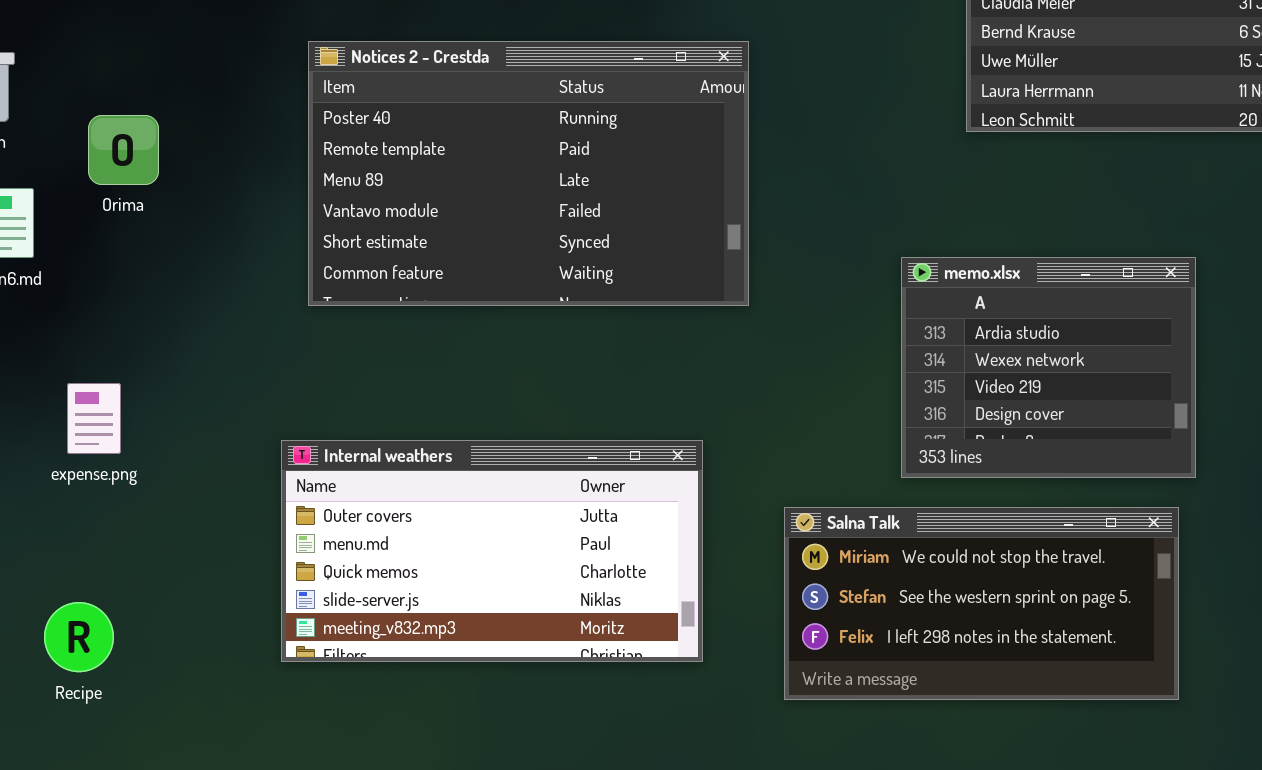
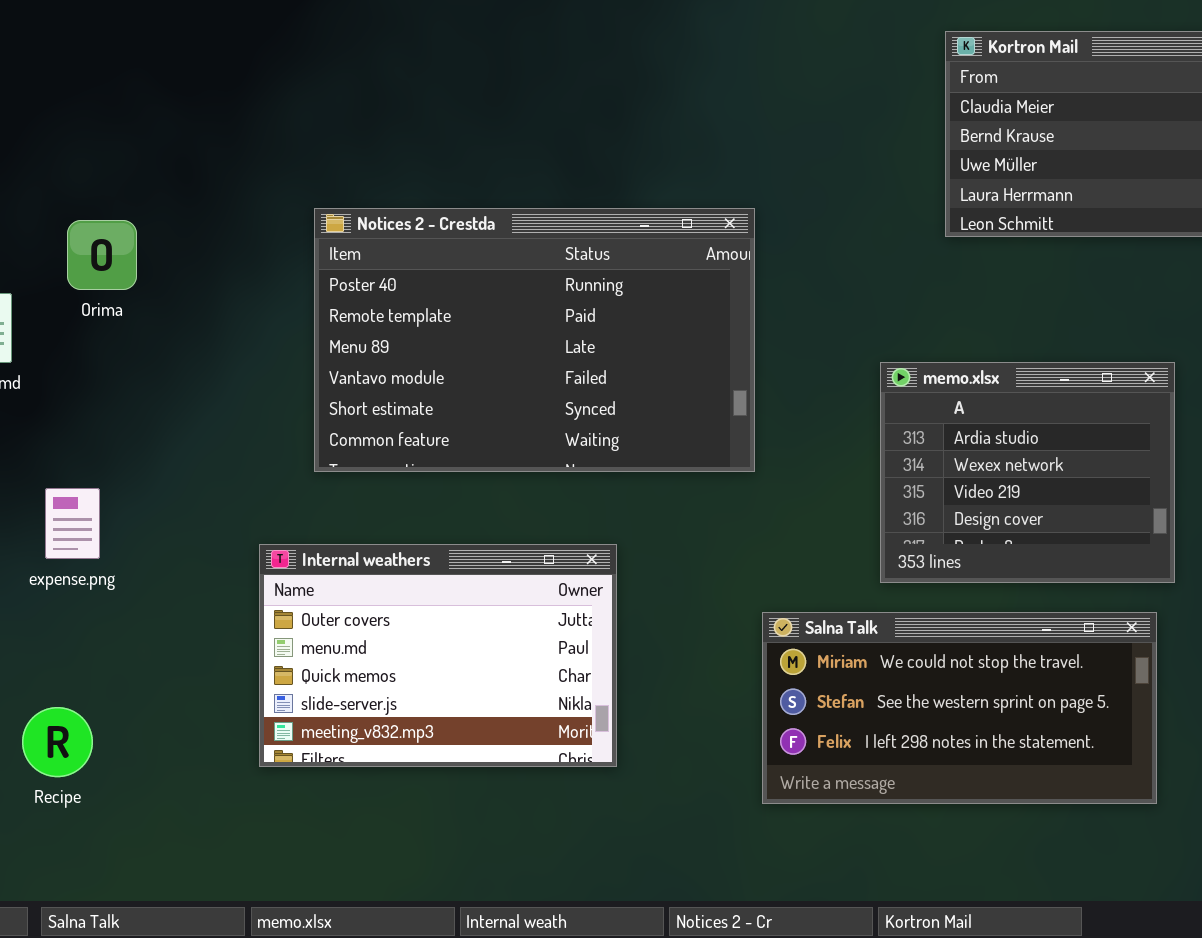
Notices 2 - Crestda: [308,41,749,306] -> [314,208,755,472], moved
Internal weathers: [281,440,703,662] -> [259,544,617,767], resized

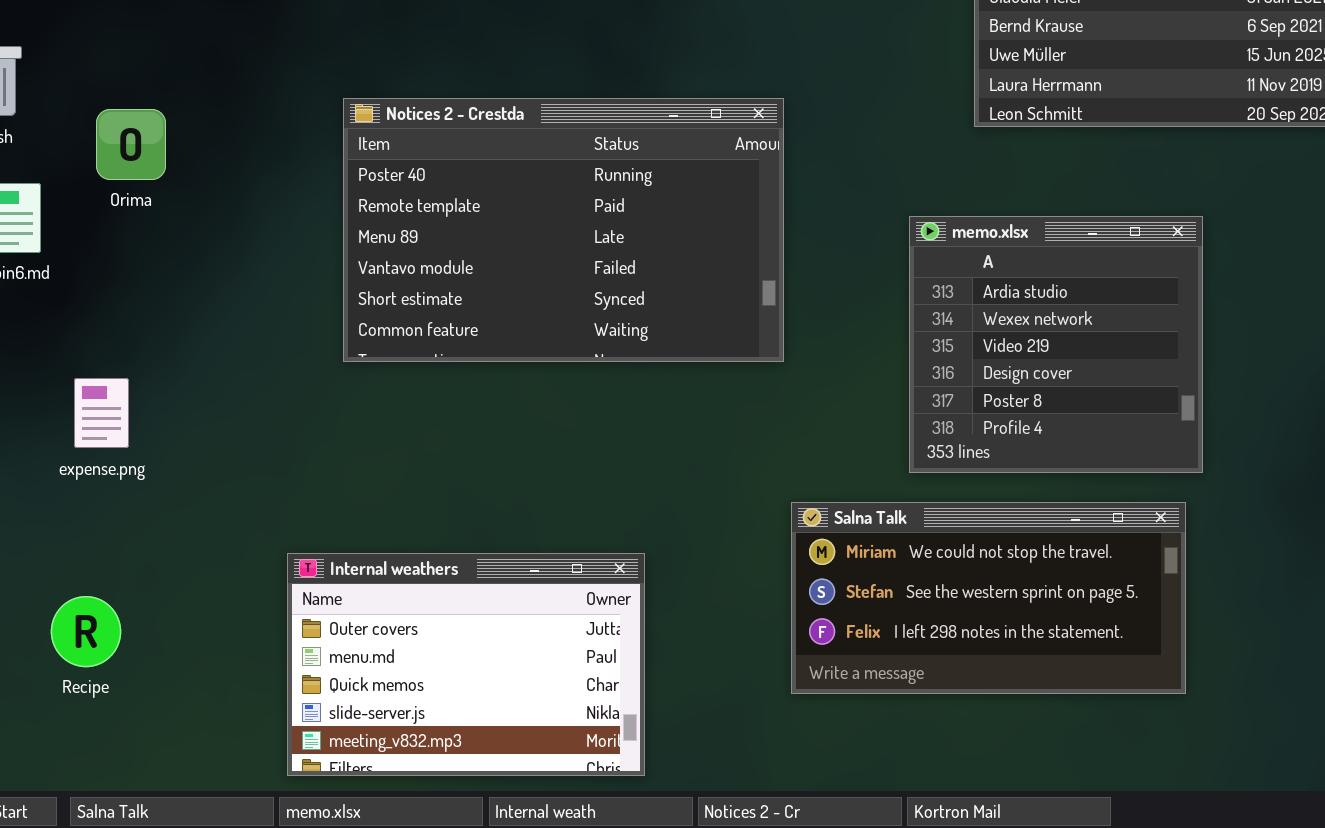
memo.xlsx: [880,362,1175,583] -> [909,216,1203,473], resized
Internal weathers: [259,544,617,767] -> [287,553,645,776], moved

